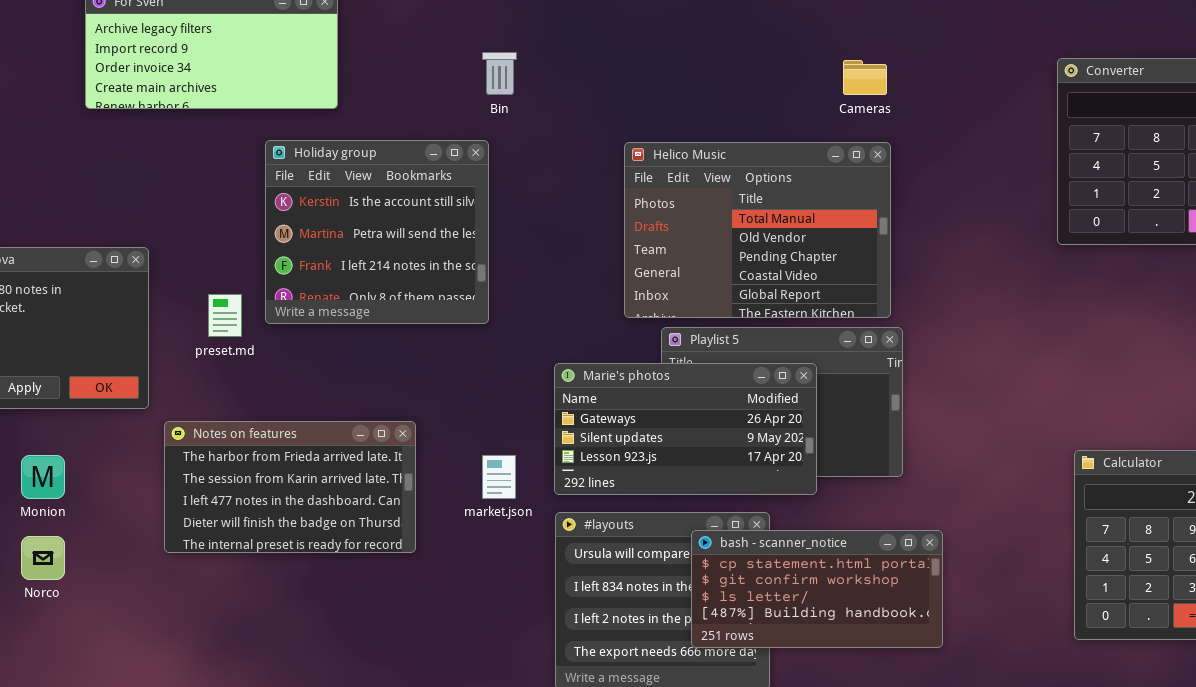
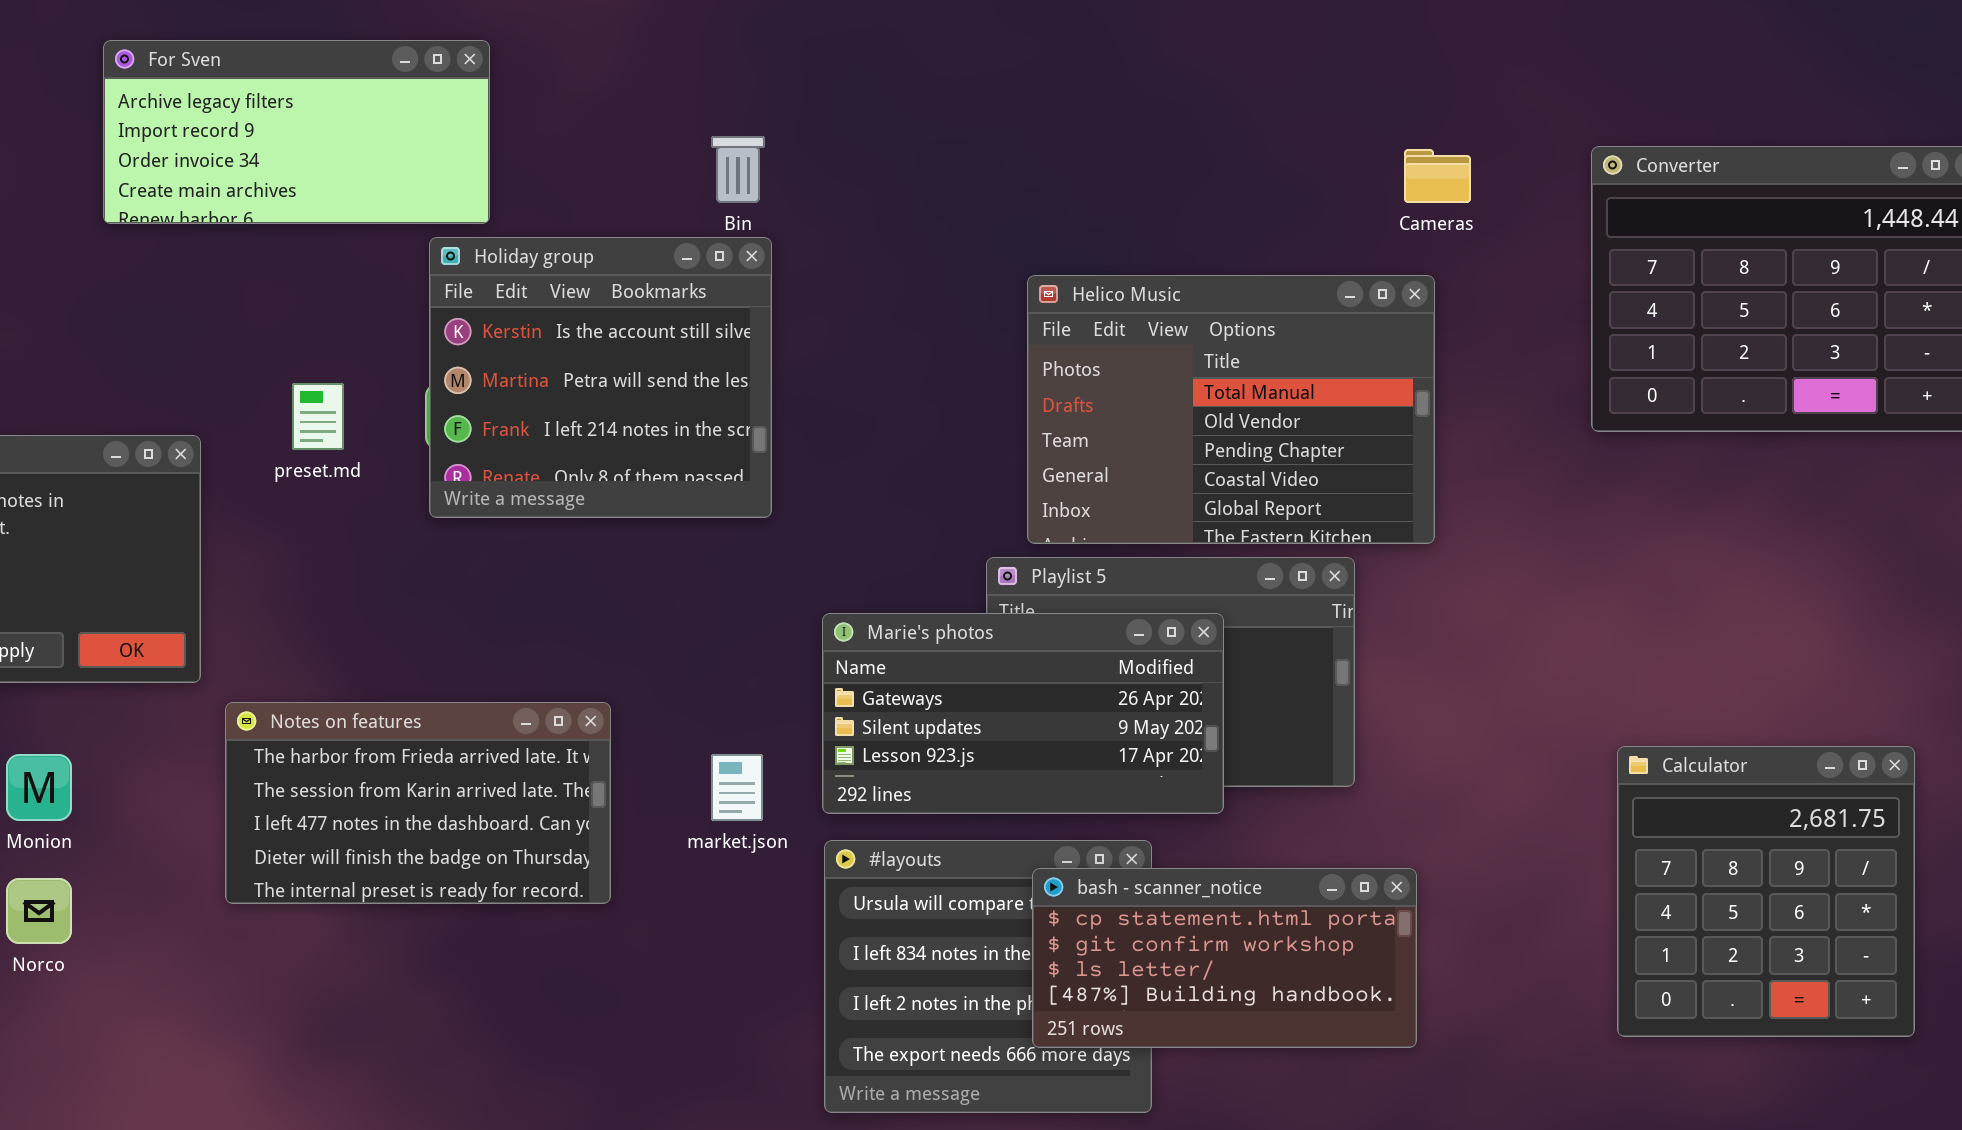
Cameras: [843,60,887,95] -> [1404,149,1471,203], moved
Holiday group: [265,140,489,324] -> [429,237,772,518], moved
Helico Music: [624,142,891,318] -> [1027,275,1435,544], moved
preset.md: [208,294,242,337] -> [292,383,344,450], moved

